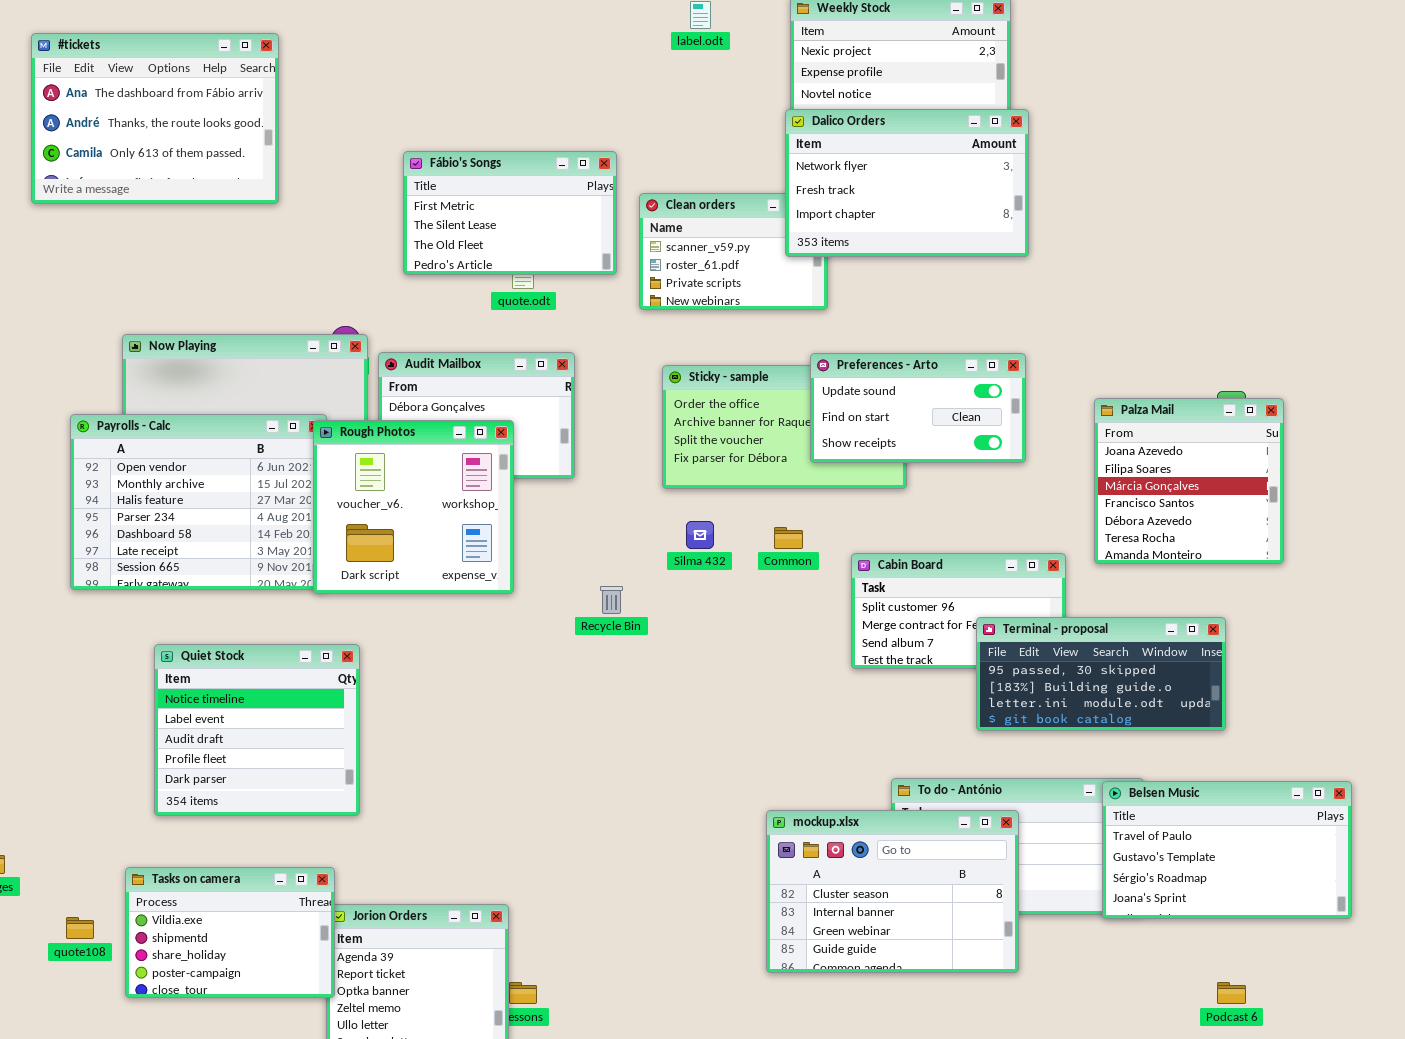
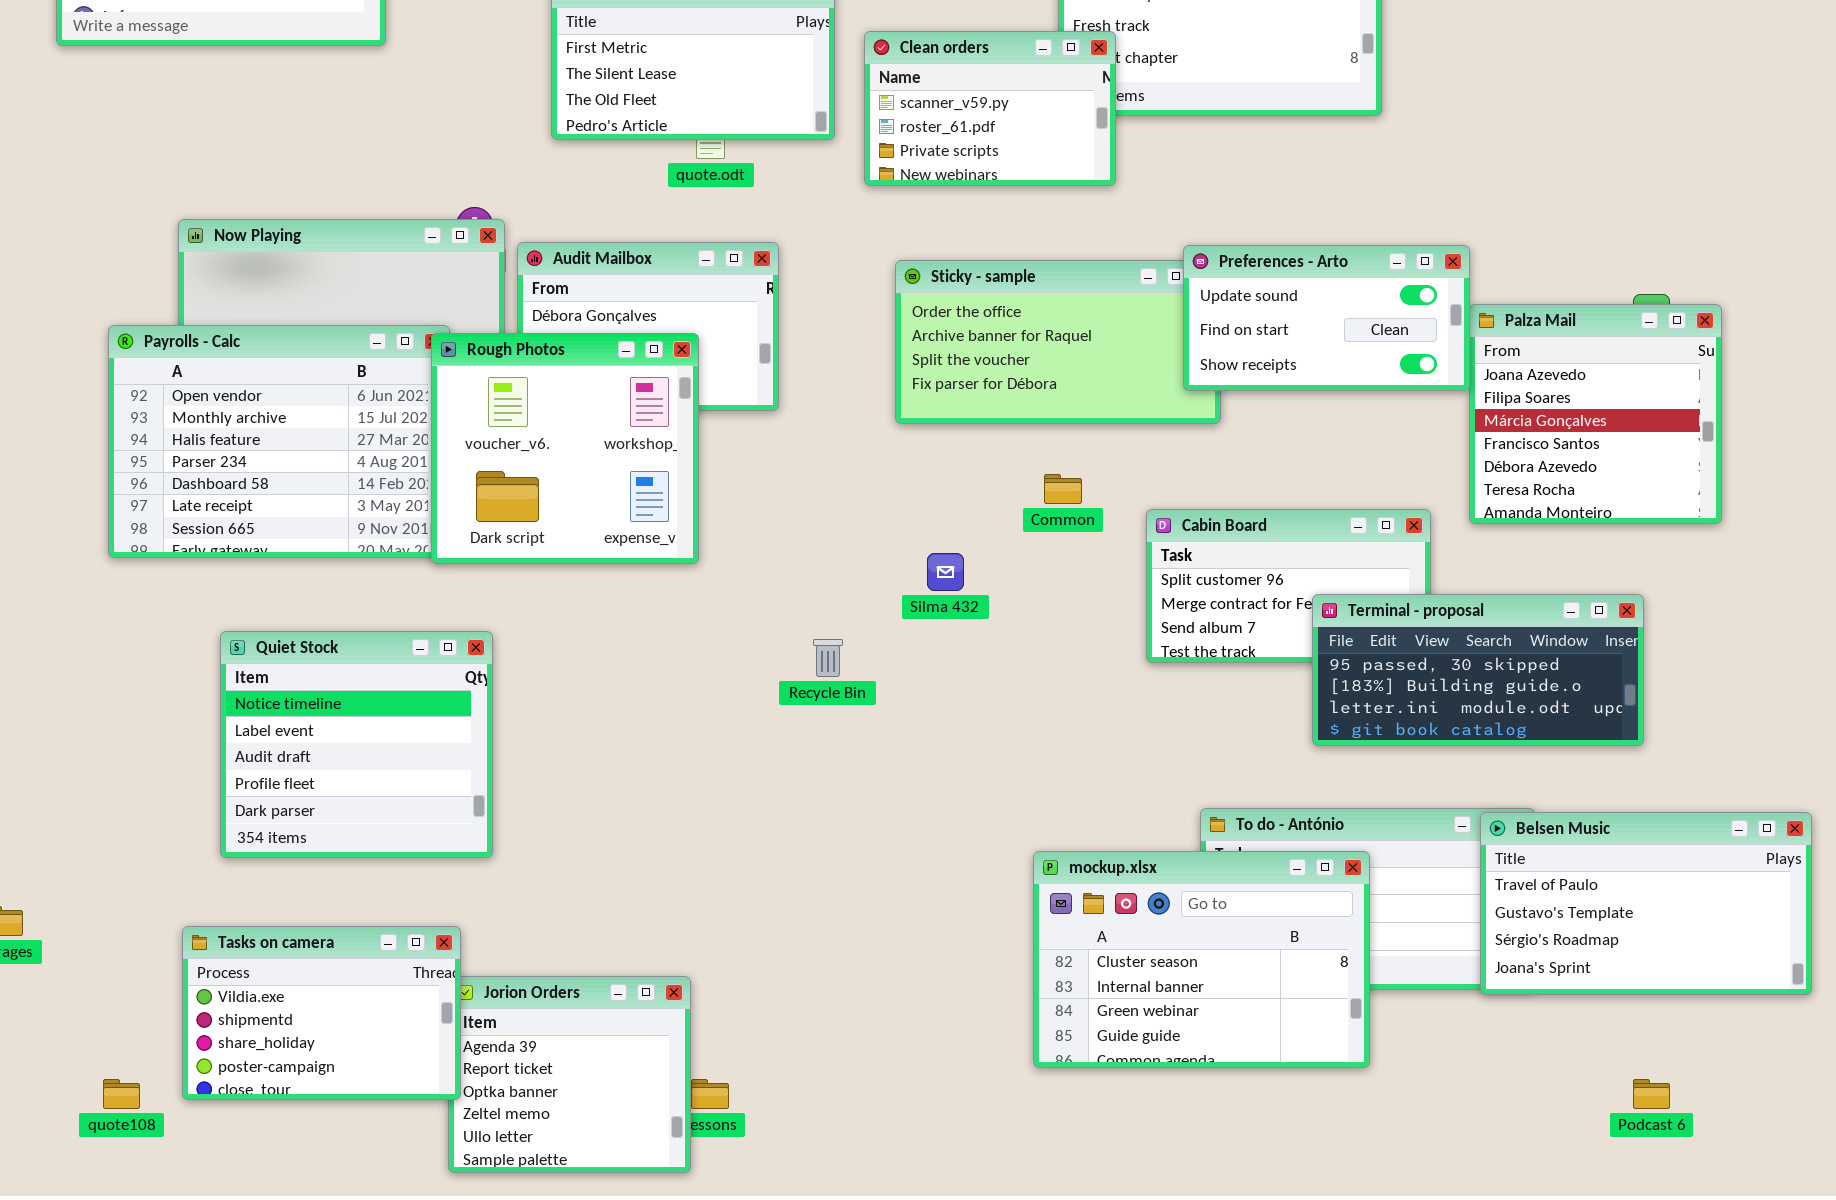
Clean orders: [639,193,828,310] -> [864,31,1116,186], raised
Preferences - Arto: [810,353,1026,463] -> [1183,245,1470,391], moved
Silma 432: [686,521,714,549] -> [927,553,964,591], moved
Recycle Bin: [600,586,623,614] -> [813,639,843,677], moved
quote108: [66,917,94,939] -> [103,1079,140,1109], moved

